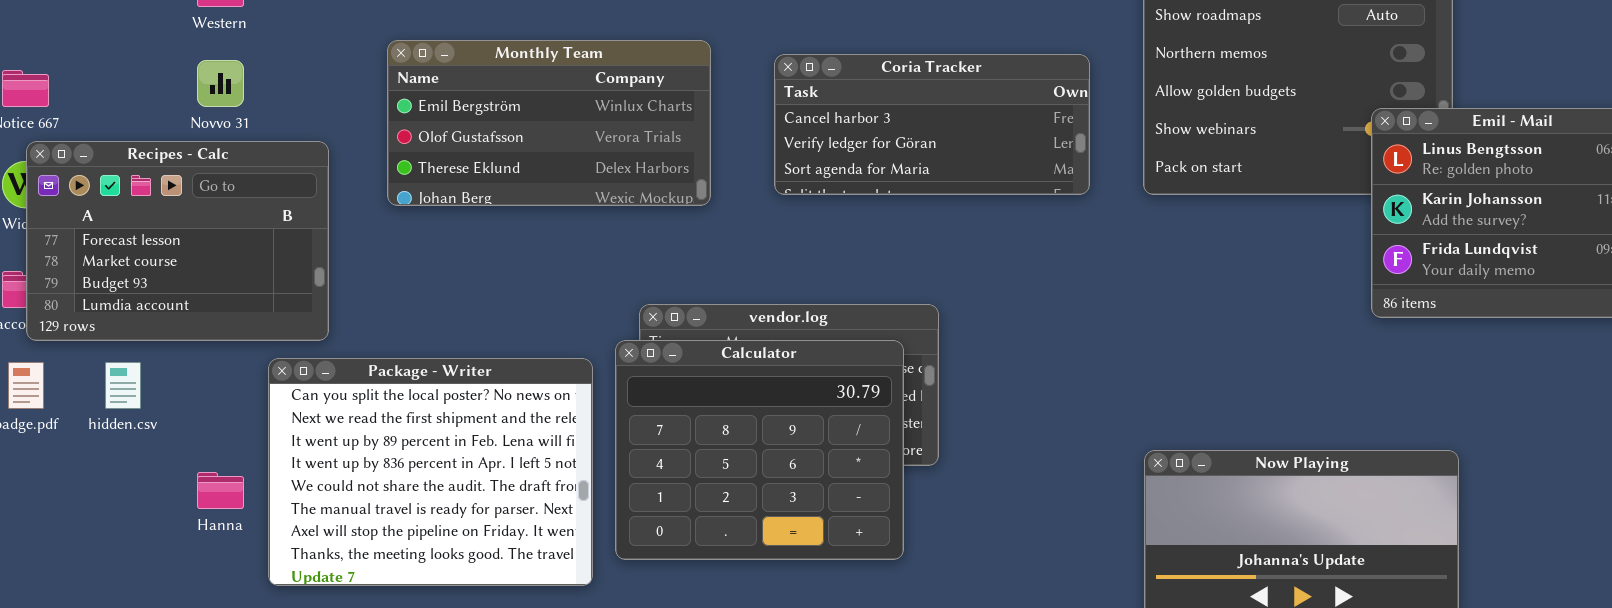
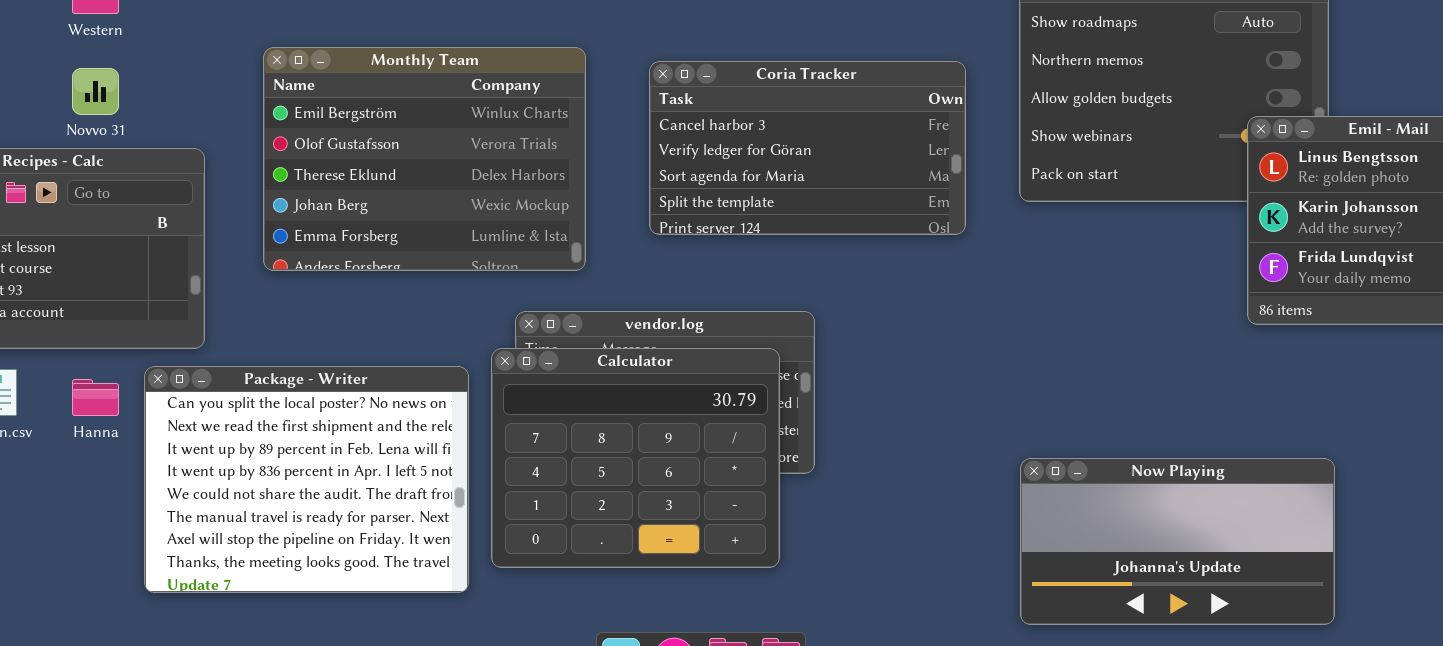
Monthly Team: [387,40,711,206] -> [263,47,586,271], resized
Coria Tracker: [774,54,1090,195] -> [649,61,966,235], resized
Hanna: [197,472,244,509] -> [72,379,119,416], moved

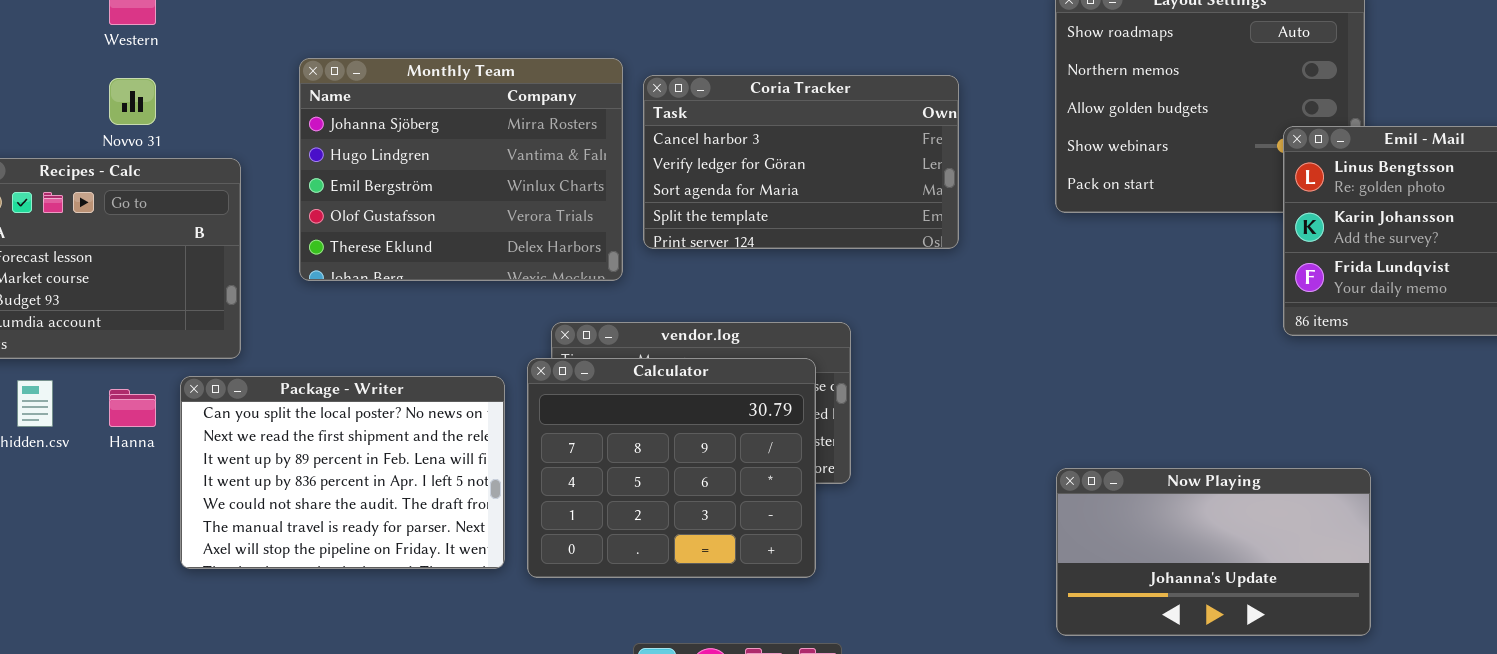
Monthly Team: [263,47,586,271] -> [299,58,623,281], scrolled up 2 rows
Coria Tracker: [649,61,966,235] -> [643,75,959,249], moved
Package - Writer: [144,366,469,593] -> [180,376,505,569], resized

